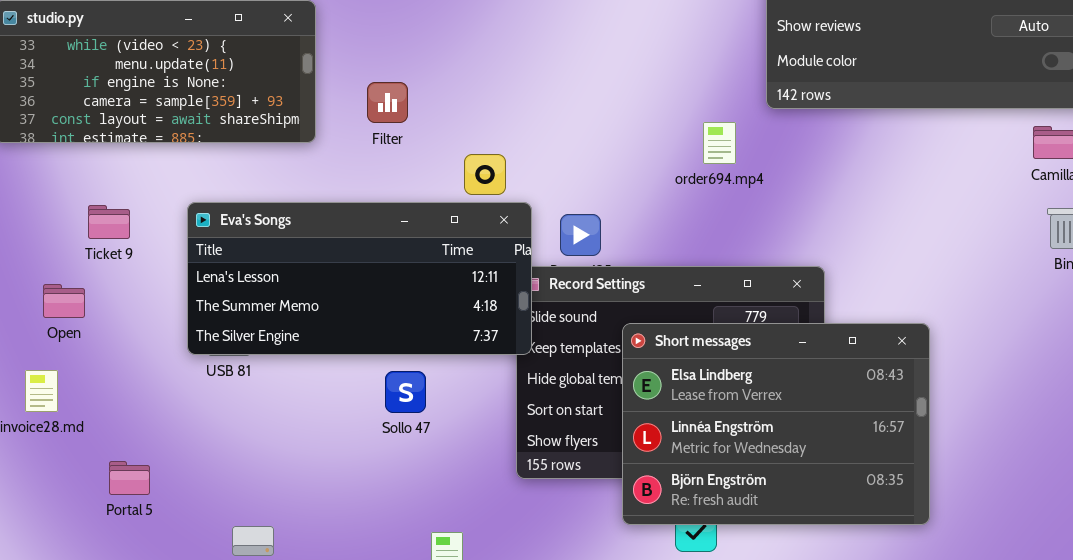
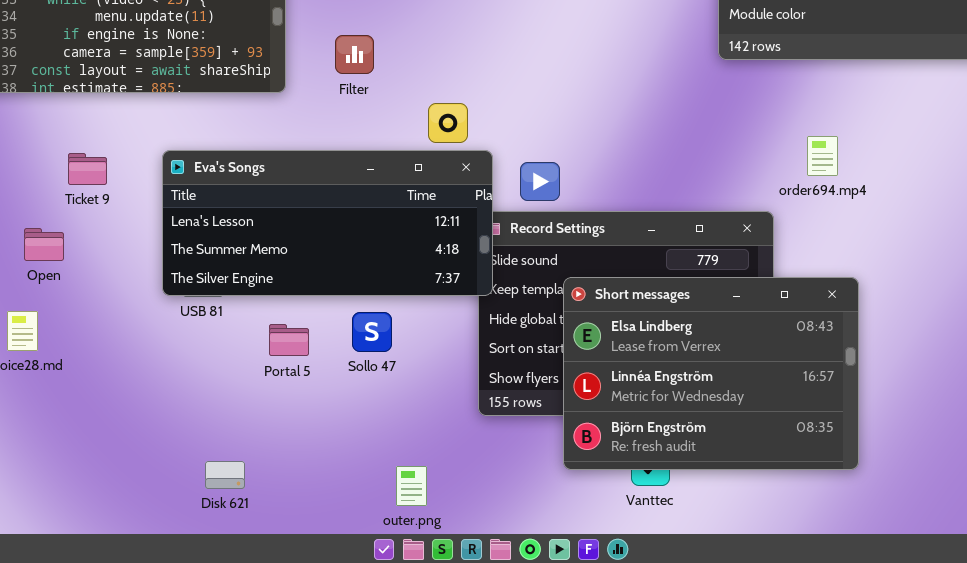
order694.mp4: [703,122,736,164] -> [807,136,838,176], moved
Short messages: [622,323,930,525] -> [563,277,859,470], moved
Portal 5: [109,461,150,495] -> [269,324,309,356], moved

